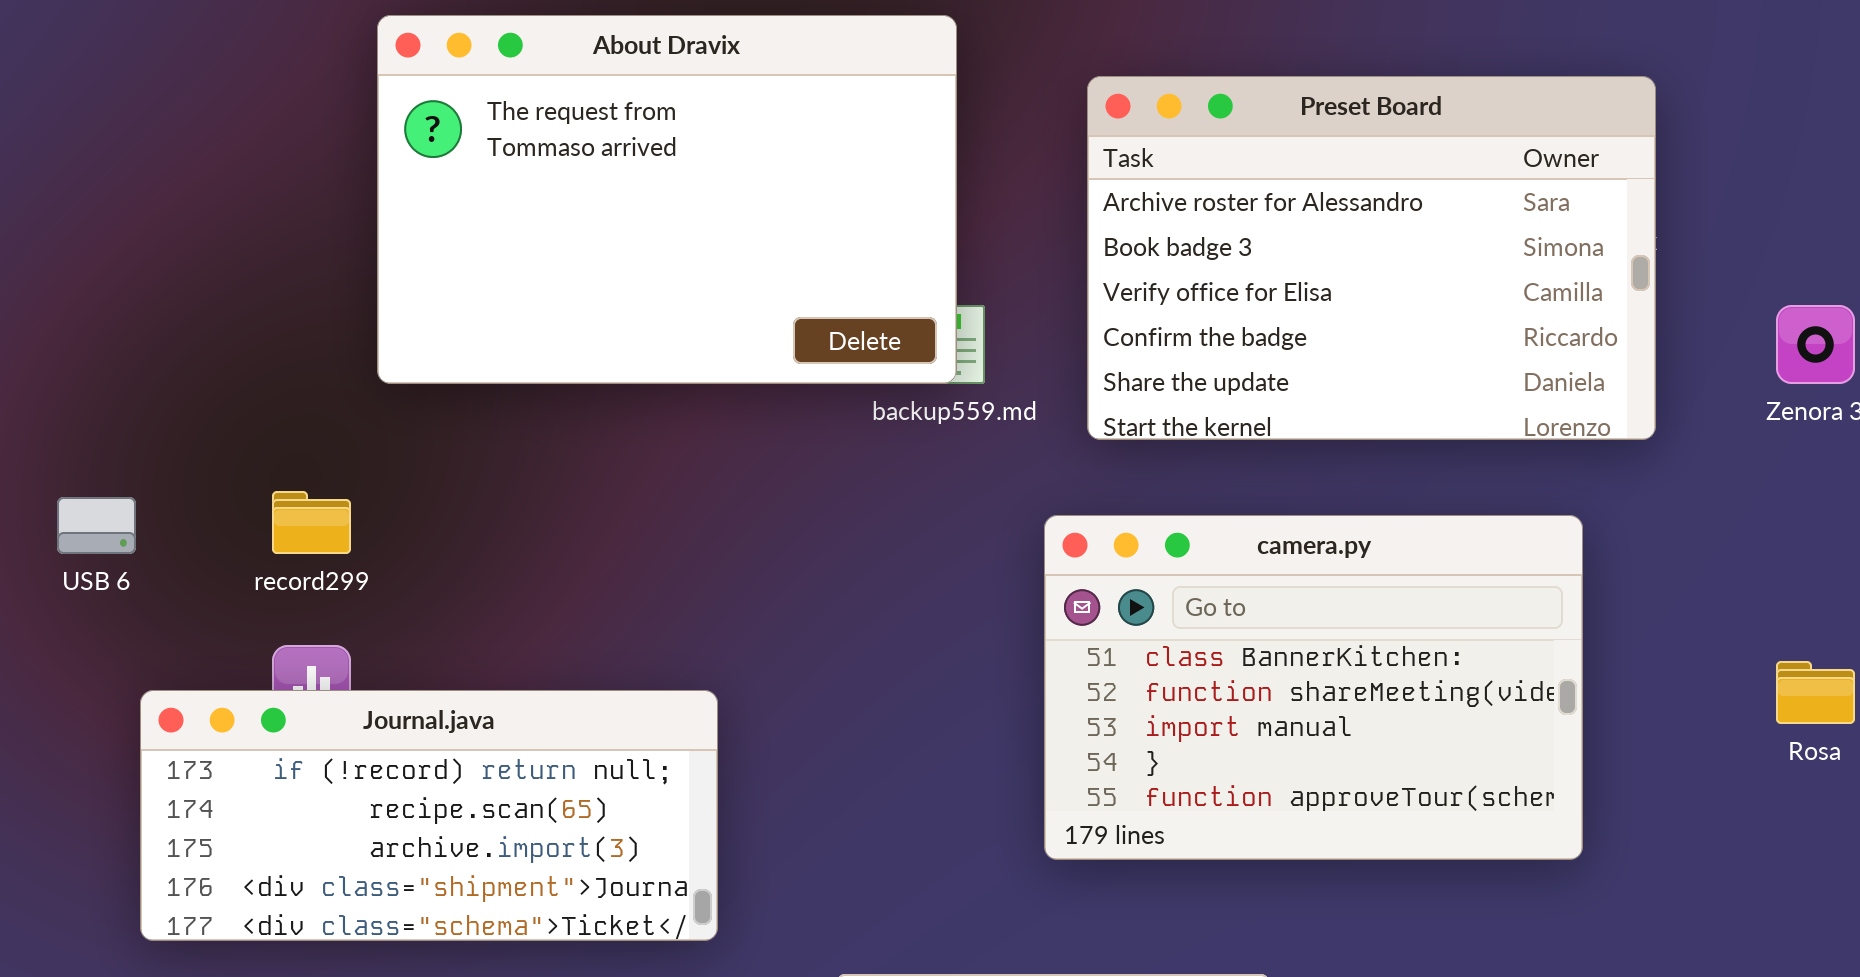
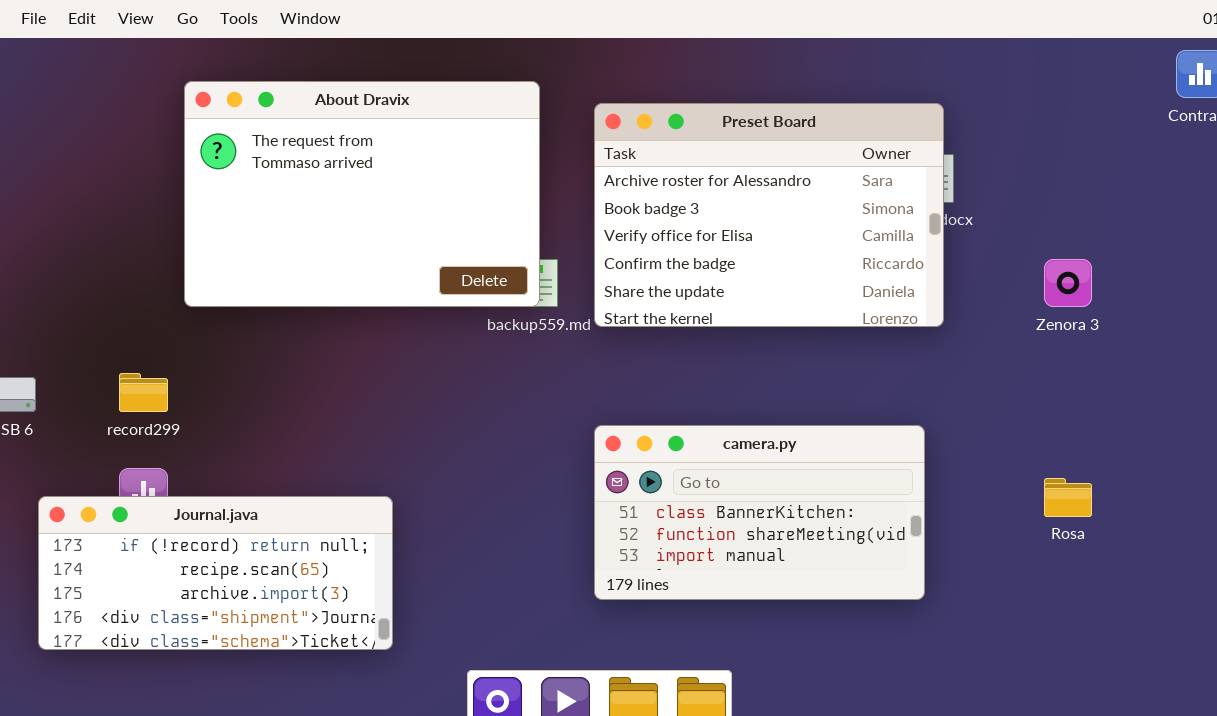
Preset Board: [1087,76,1656,440] -> [594,103,944,327], moved
camera.py: [1044,515,1583,860] -> [594,425,925,600], resized

